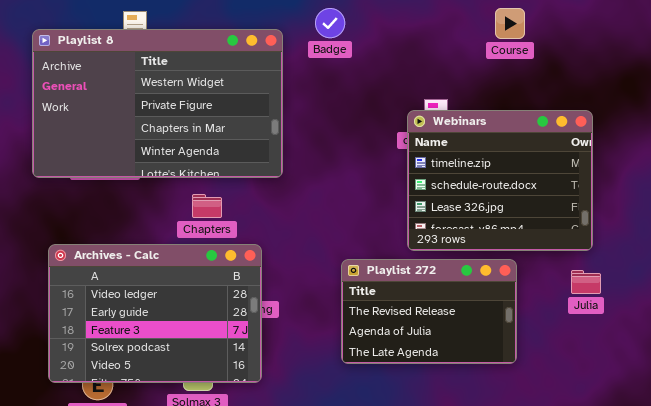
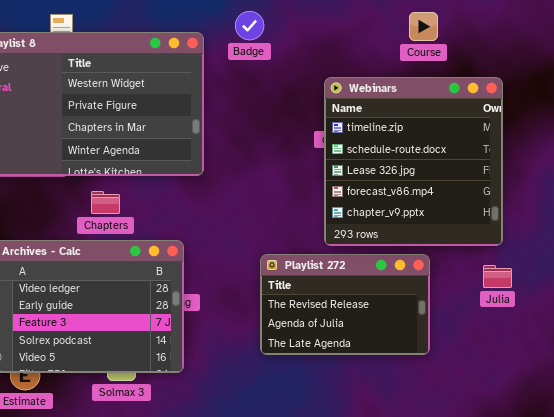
Webinars: [407,110,593,251] -> [324,77,503,246], resized
Chapters: [192,194,222,218] -> [91,191,120,214], moved

